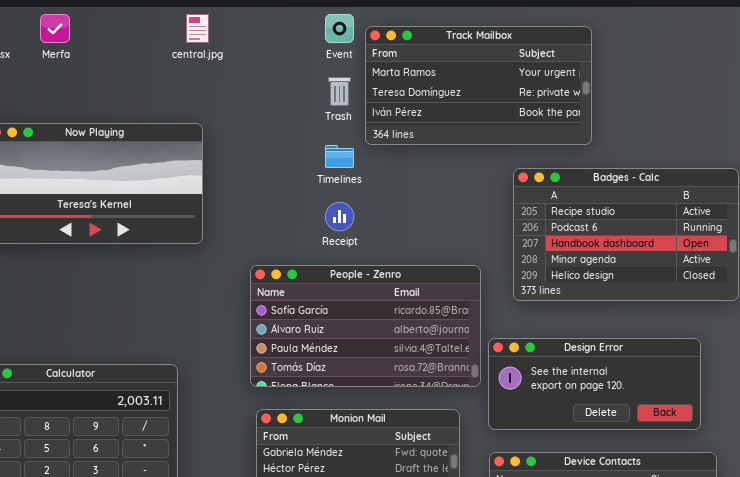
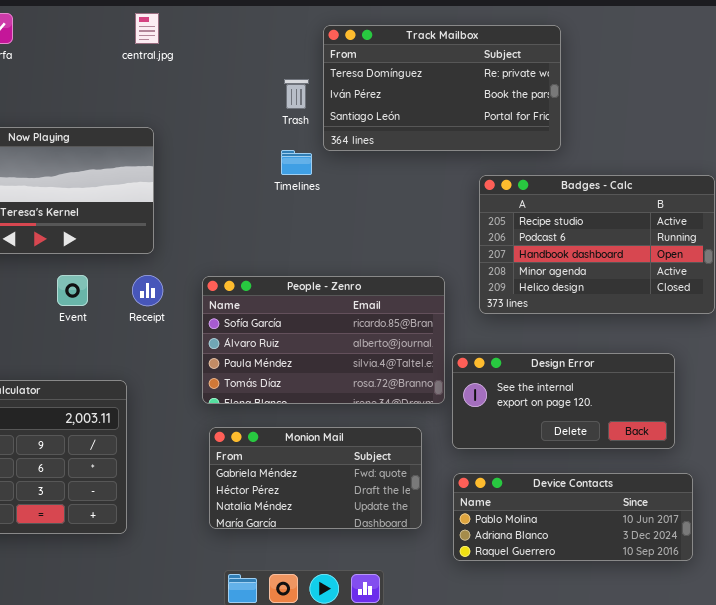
Event: [325,14,354,43] -> [57,275,88,306], moved
Track Mailbox: [365,26,592,145] -> [323,25,561,151], scrolled down 1 row
Receipt: [325,202,354,231] -> [132,275,163,306], moved

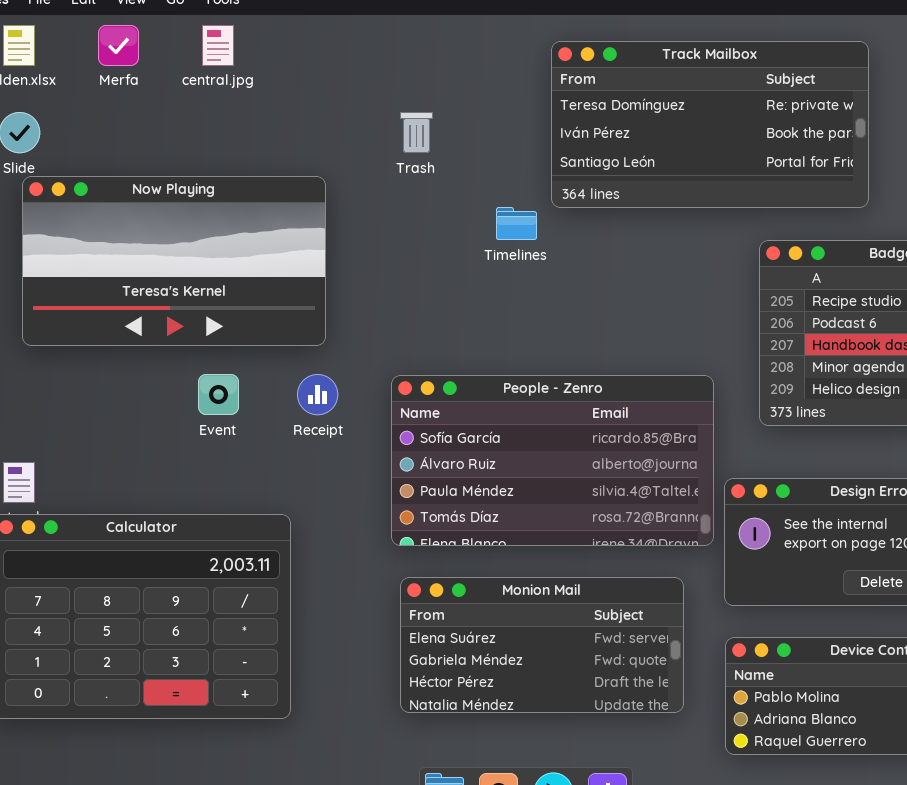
central.jpg: [135,13,159,44] -> [202,25,234,66], moved
Trash: [284,79,309,109] -> [400,112,433,153], moved
Monion Mail: [209,427,422,529] -> [400,577,684,713], scrolled up 1 row

